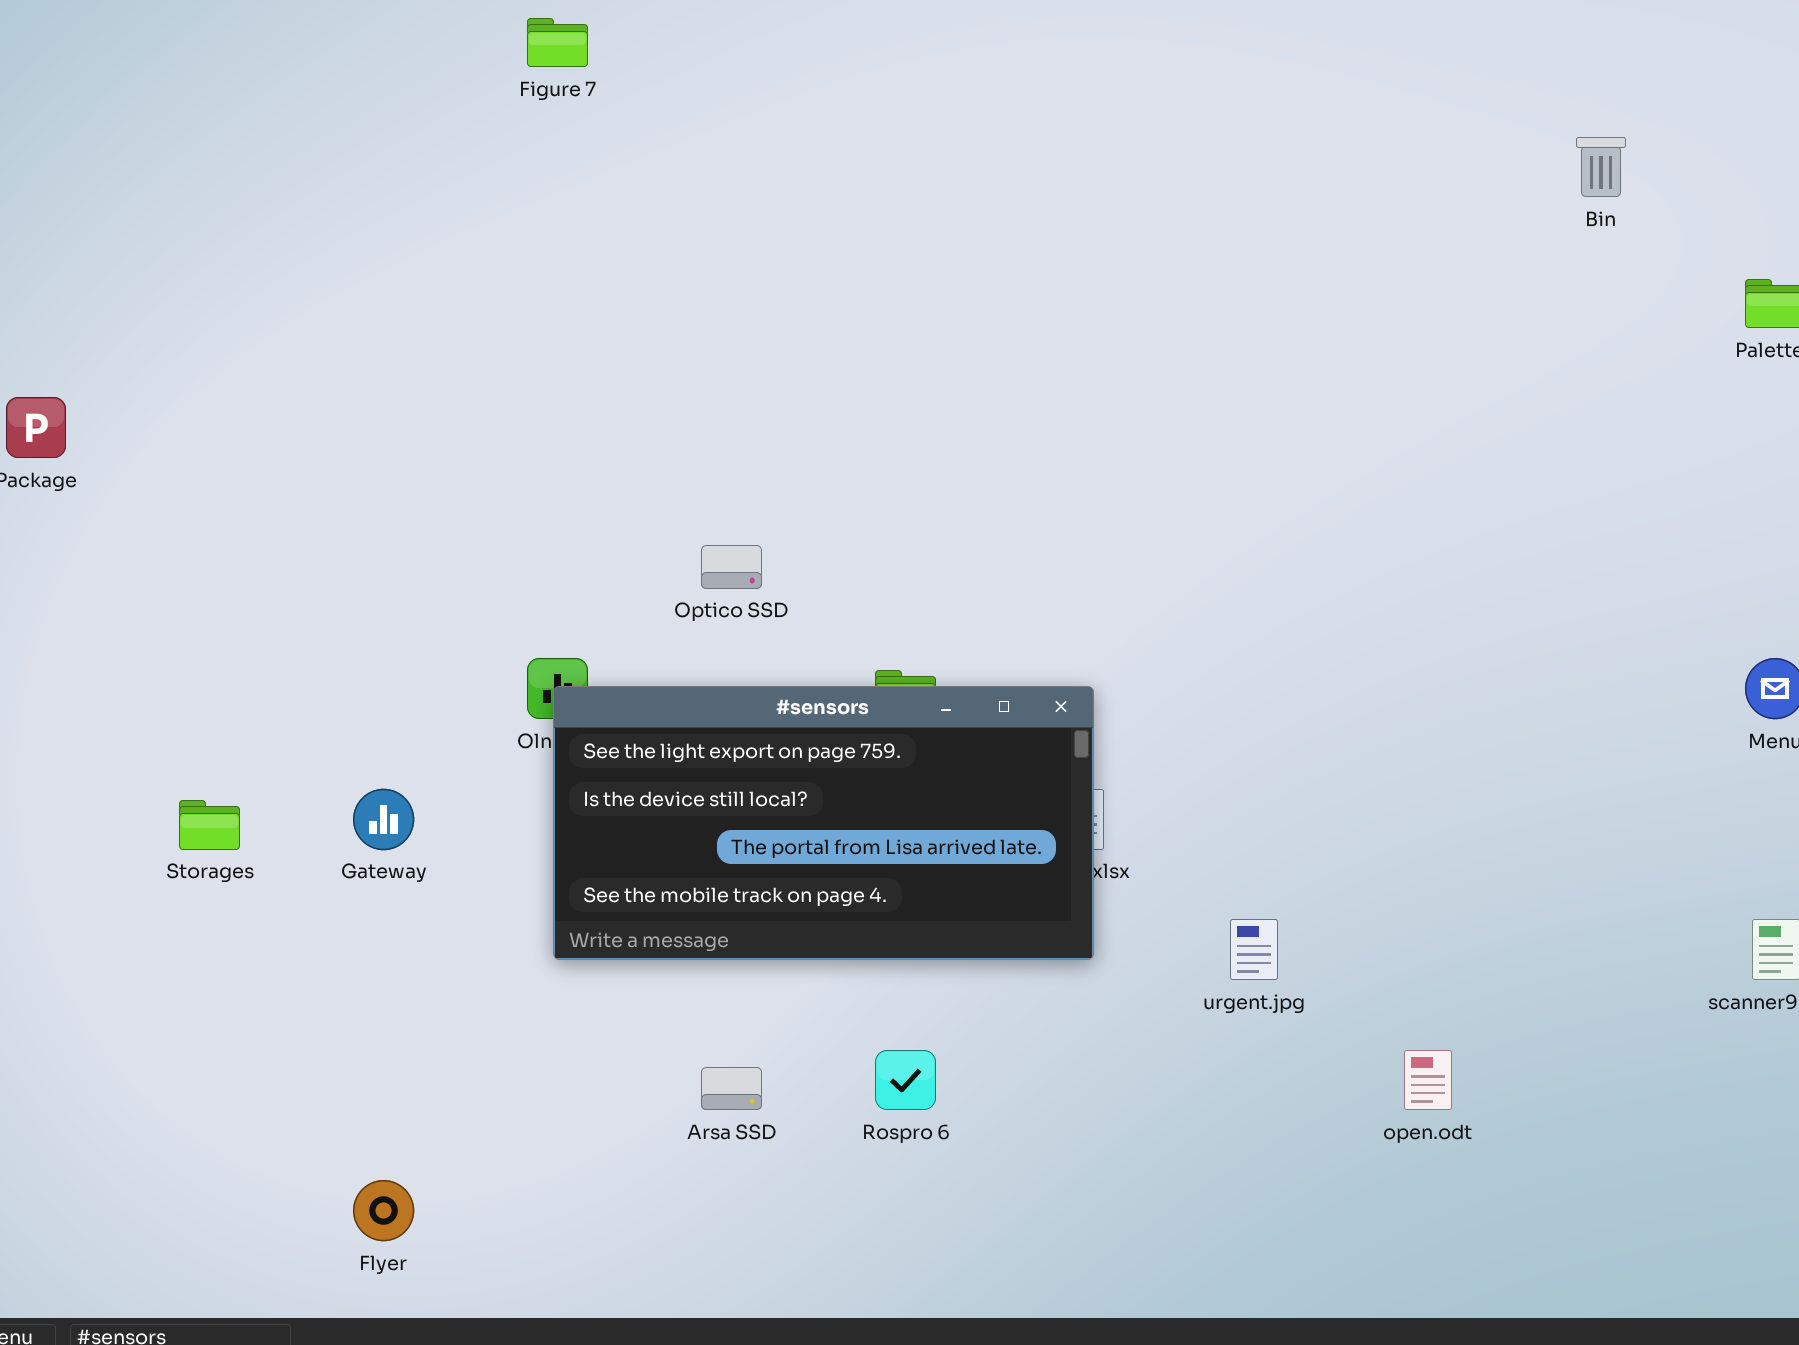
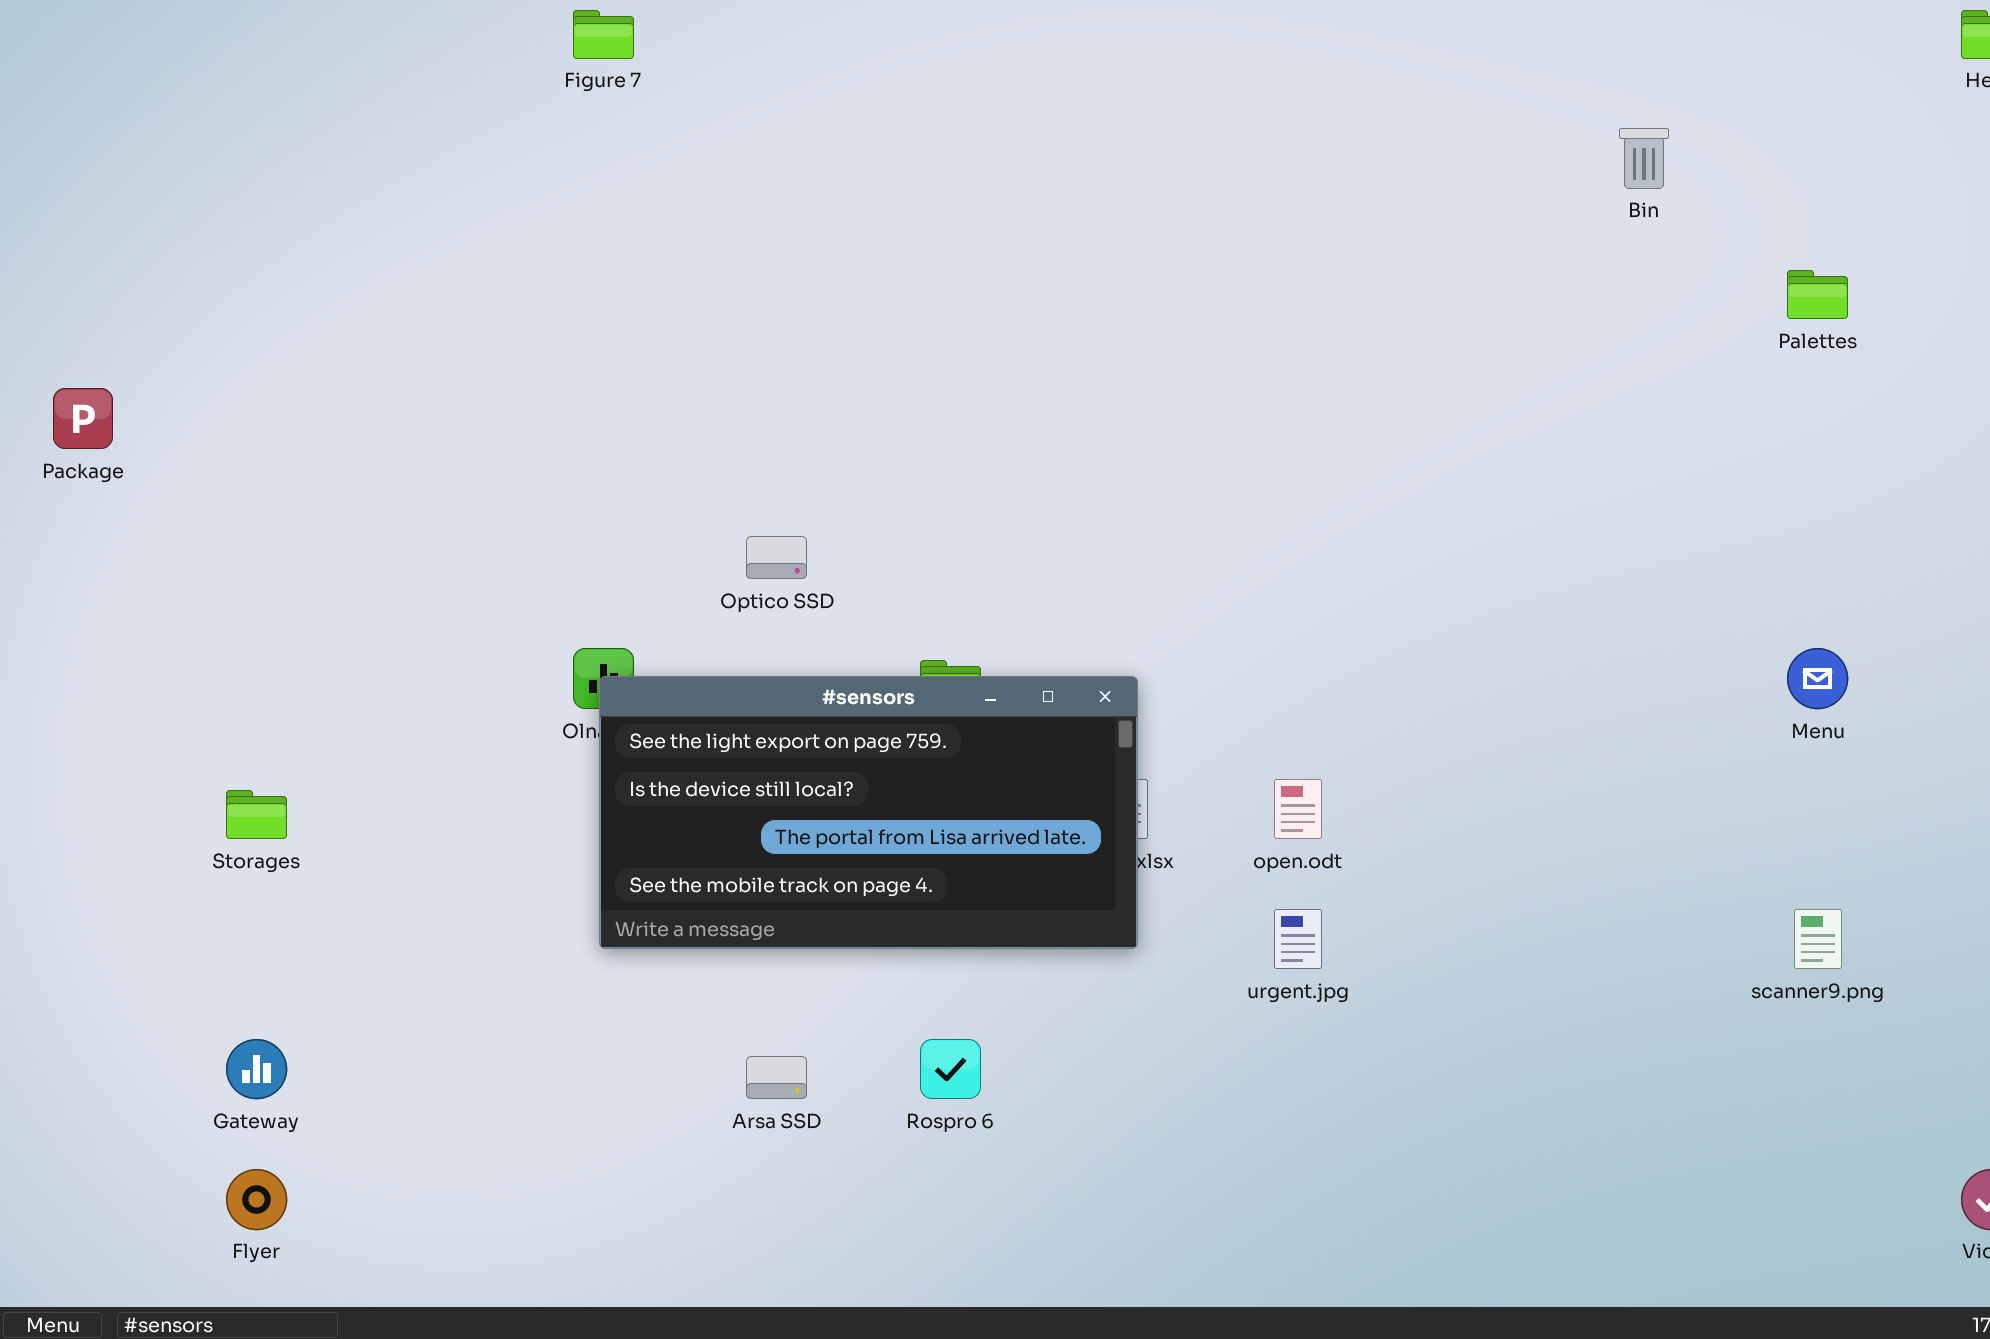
Gateway: [353,789,414,850] -> [226,1039,287,1099], moved
open.odt: [1404,1050,1452,1110] -> [1274,779,1322,839], moved
Flyer: [353,1180,414,1241] -> [226,1169,287,1230], moved

